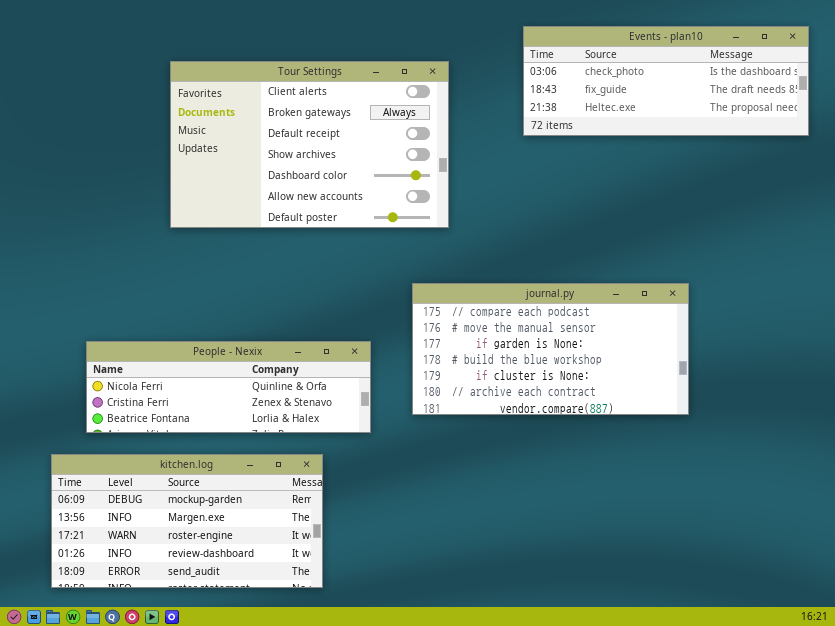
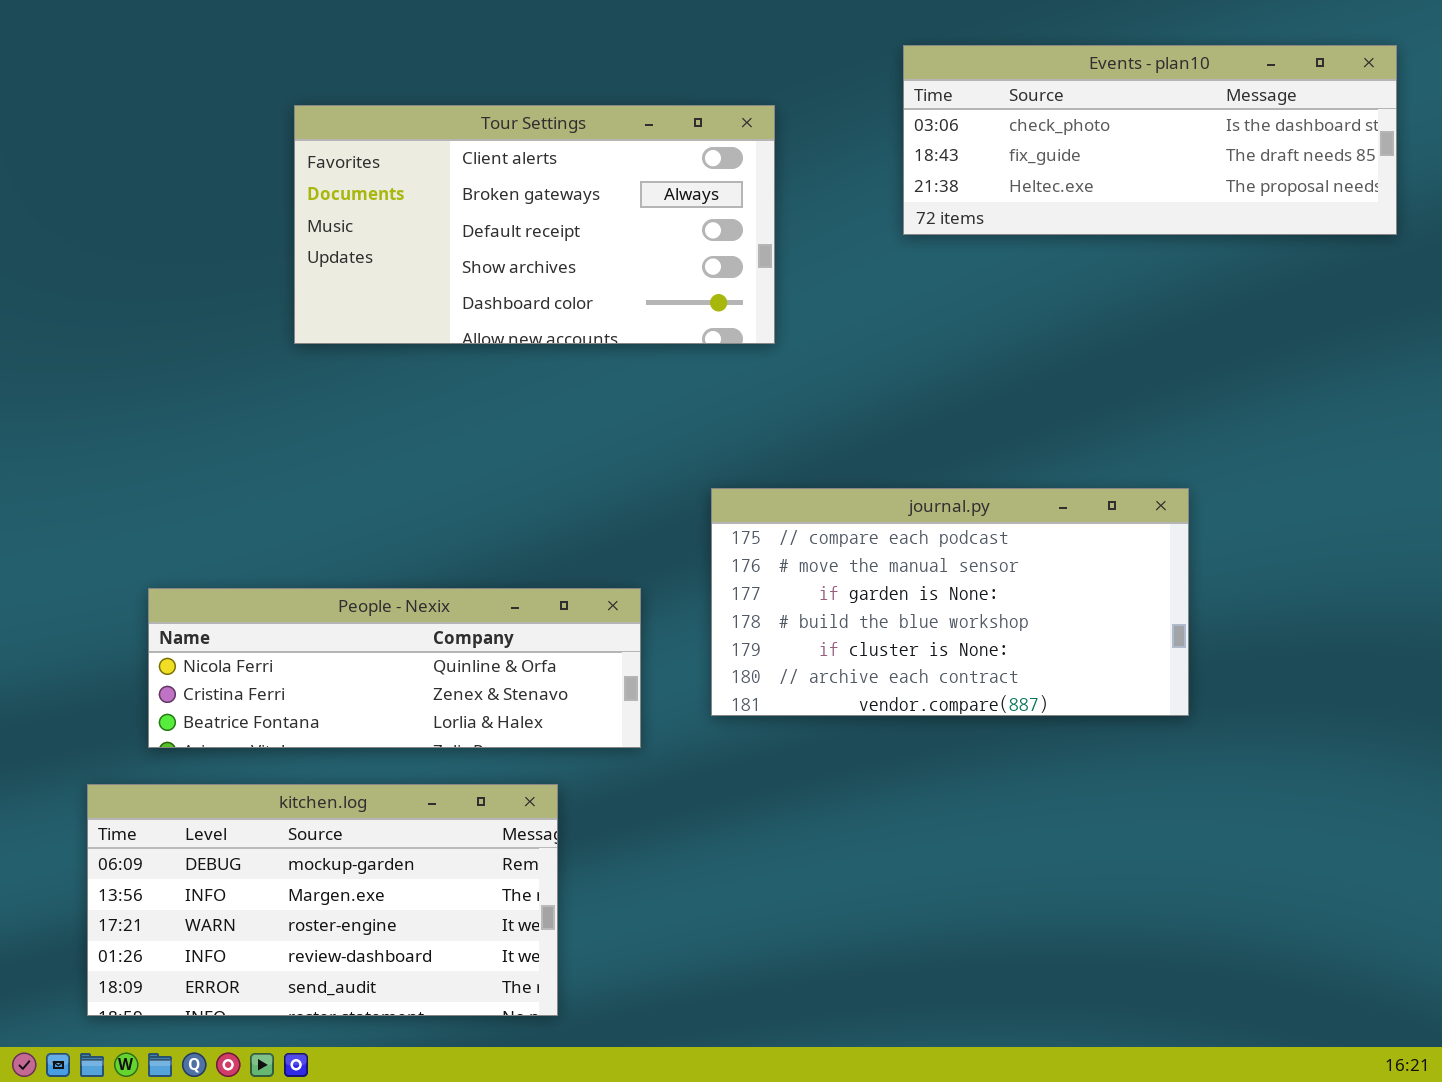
Tour Settings: [170,61,449,228] -> [294,105,775,344], resized

